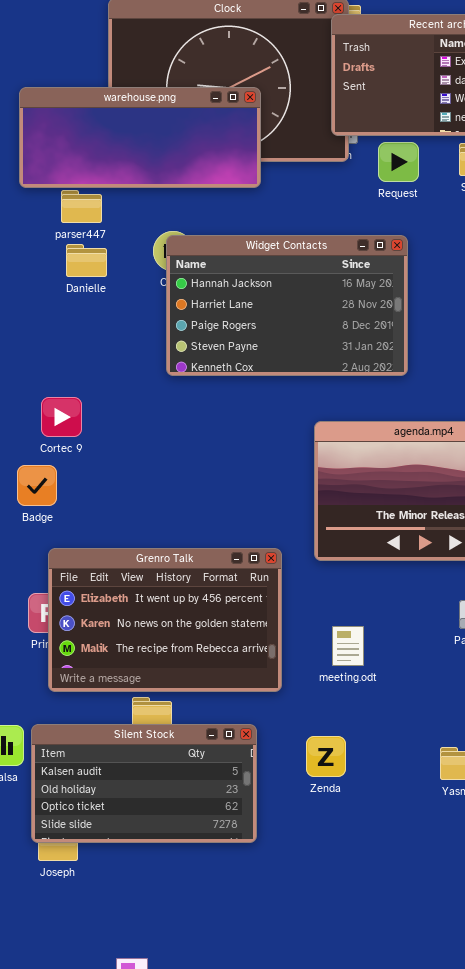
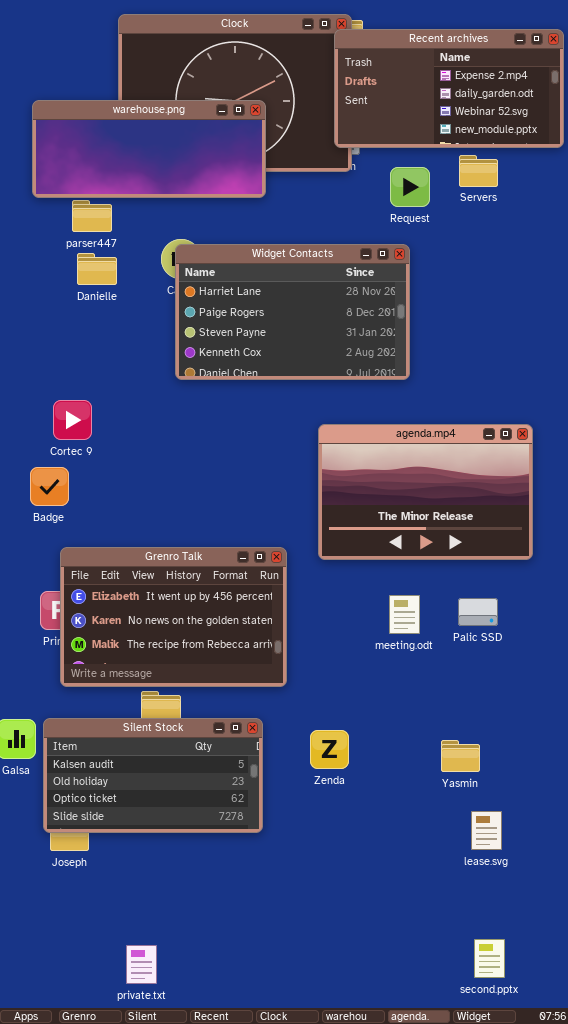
Request: [378,142,419,182] -> [390,167,430,207], moved
Widget Contacts: [166,235,408,376] -> [175,244,410,380], scrolled down 1 row
meeting.odt: [332,626,364,666] -> [389,595,420,634], moved

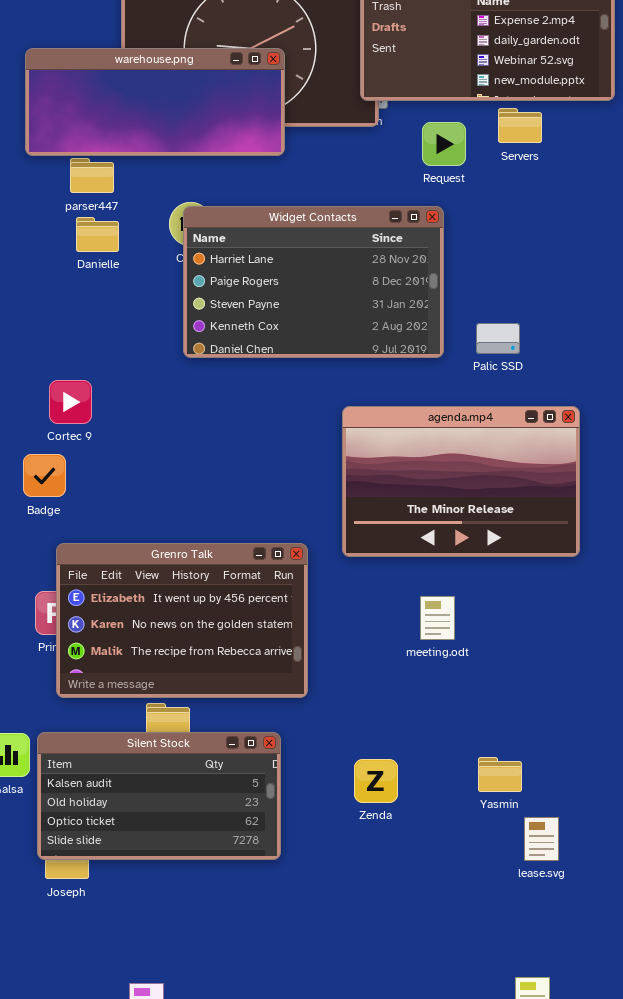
Palic SSD: [458,598,498,626] -> [476,323,520,354], moved
Zenda: [310,730,349,769] -> [354,759,398,803], moved
lease.svg: [471,811,502,850] -> [524,817,559,861], moved

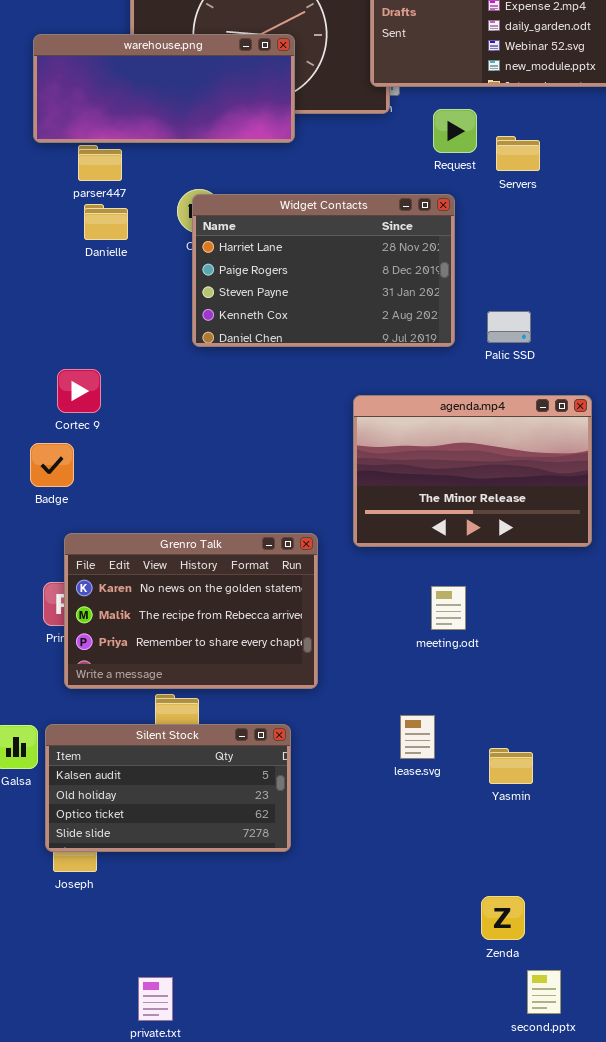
Servers: [498,108,542,143] -> [496,136,540,171], moved
Grenro Talk: [56,543,308,698] -> [64,533,318,689], scrolled down 1 row
Zenda: [354,759,398,803] -> [481,896,525,940], moved
lease.svg: [524,817,559,861] -> [400,715,435,759], moved

